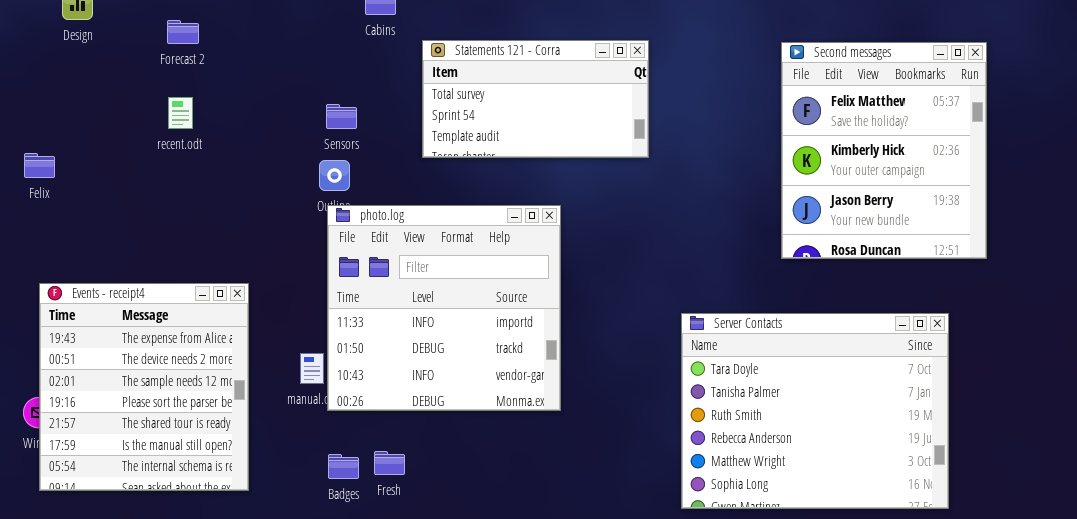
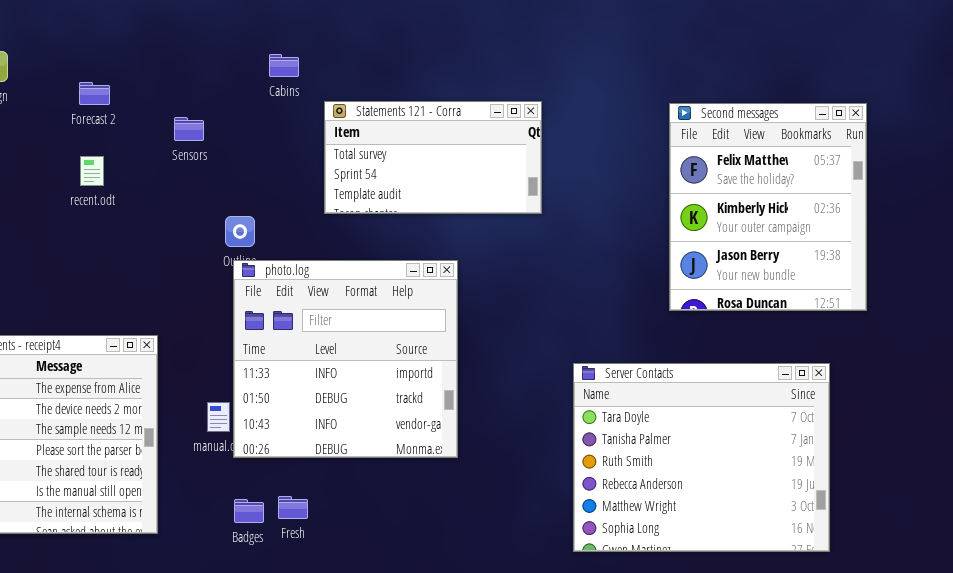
Sensors: [326,104,357,129] -> [174,117,204,141], moved

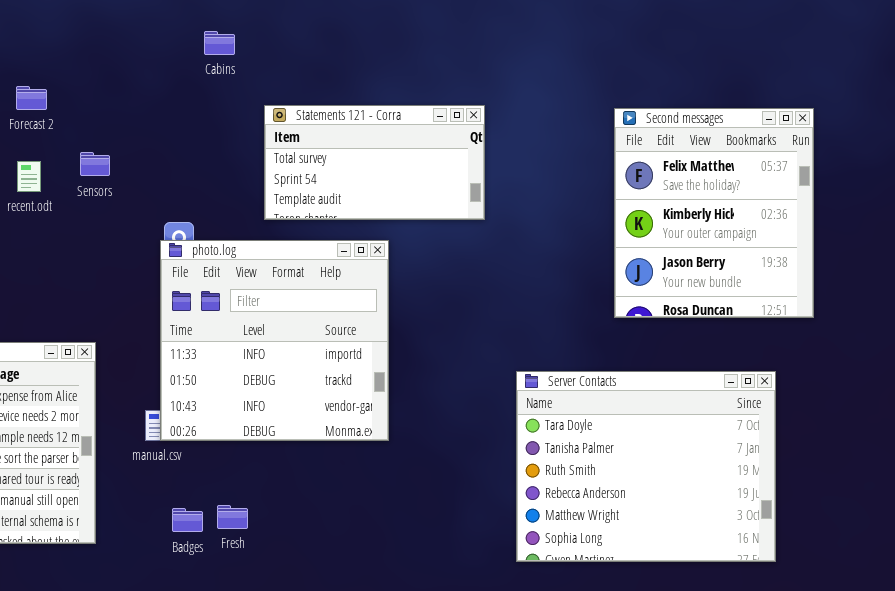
Cabins: [269,54,299,77] -> [204,31,235,55], moved
Sensors: [174,117,204,141] -> [80,152,110,176], moved
photo.log: [233,260,458,458] -> [160,240,389,441], moved

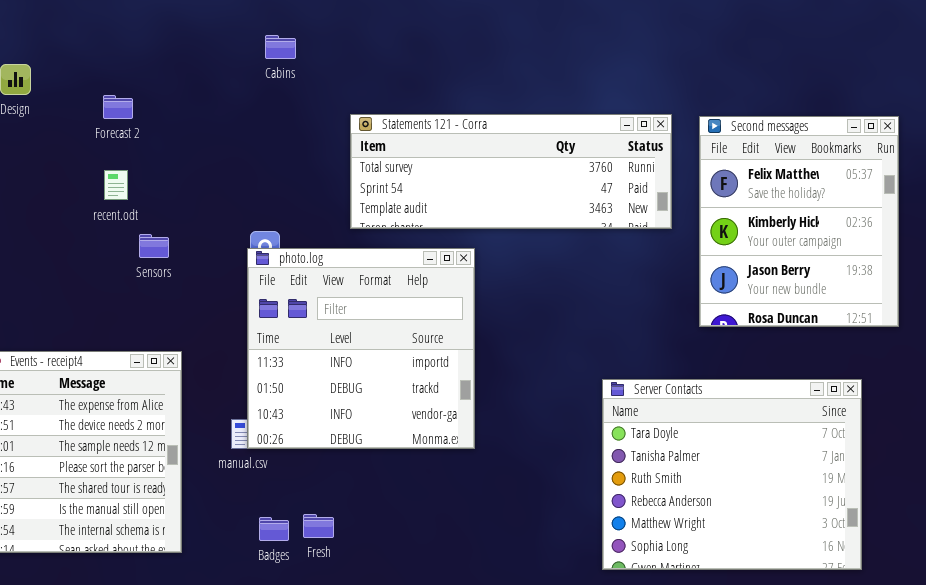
Cabins: [204,31,235,55] -> [265,35,296,59], moved
Statements 121 - Corra: [264,105,485,220] -> [350,114,672,229], resized
Sensors: [80,152,110,176] -> [139,234,169,258], moved

